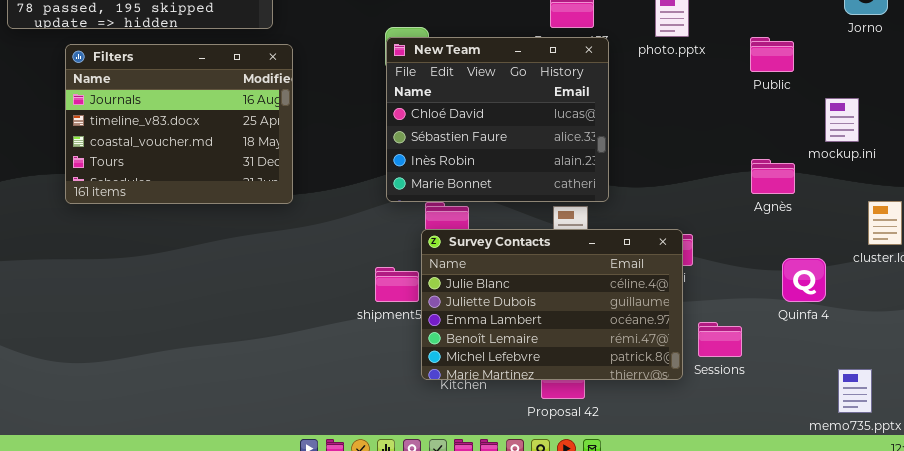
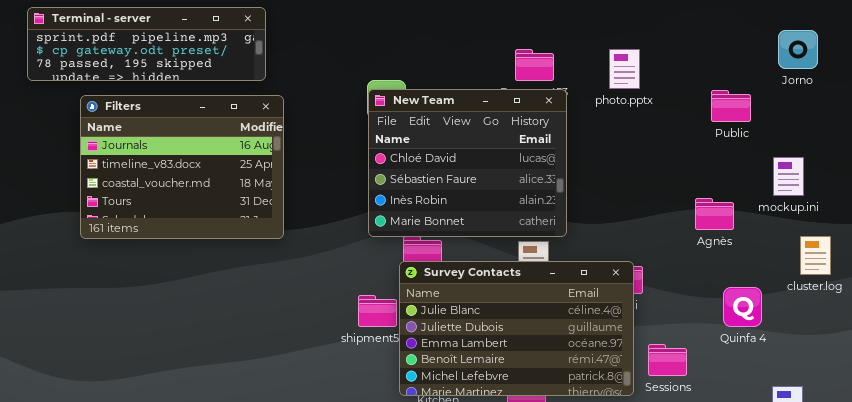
Public: [750,37,794,72] -> [711,90,751,122], moved
mockup.ini: [825,98,859,142] -> [773,157,804,196], moved

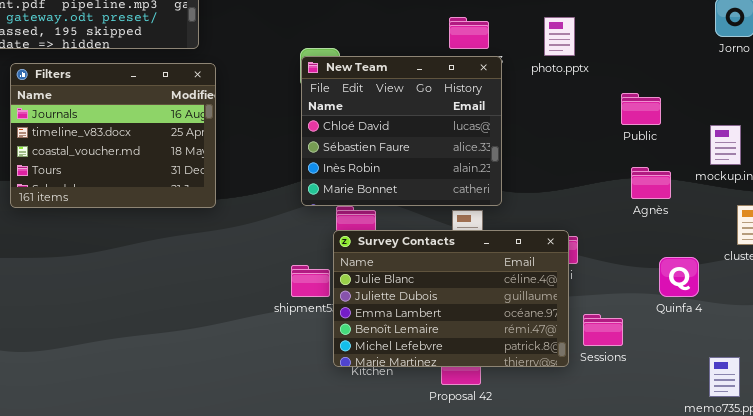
Public: [711,90,751,122] -> [621,93,661,125], moved

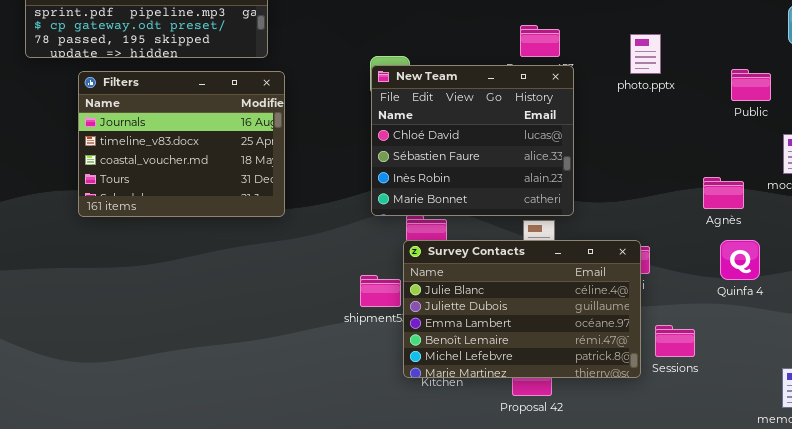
photo.pptx: [544,17,575,56] -> [630,34,661,74], moved
Public: [621,93,661,125] -> [731,69,771,101], moved
Quinfa 4: [659,257,699,297] -> [720,240,760,280], moved

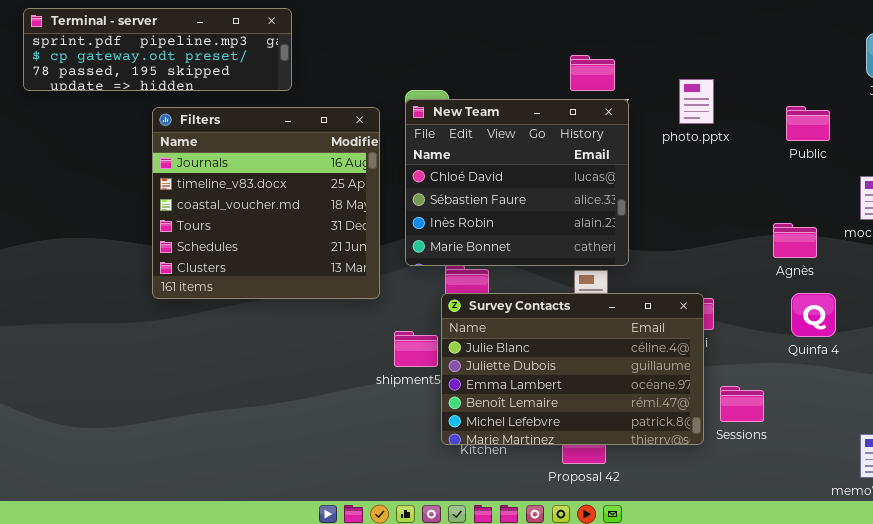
photo.pptx: [630,34,661,74] -> [679,79,714,124], moved
Public: [731,69,771,101] -> [786,106,830,141], moved
Filters: [78,71,285,217] -> [152,107,380,299], moved, resized

